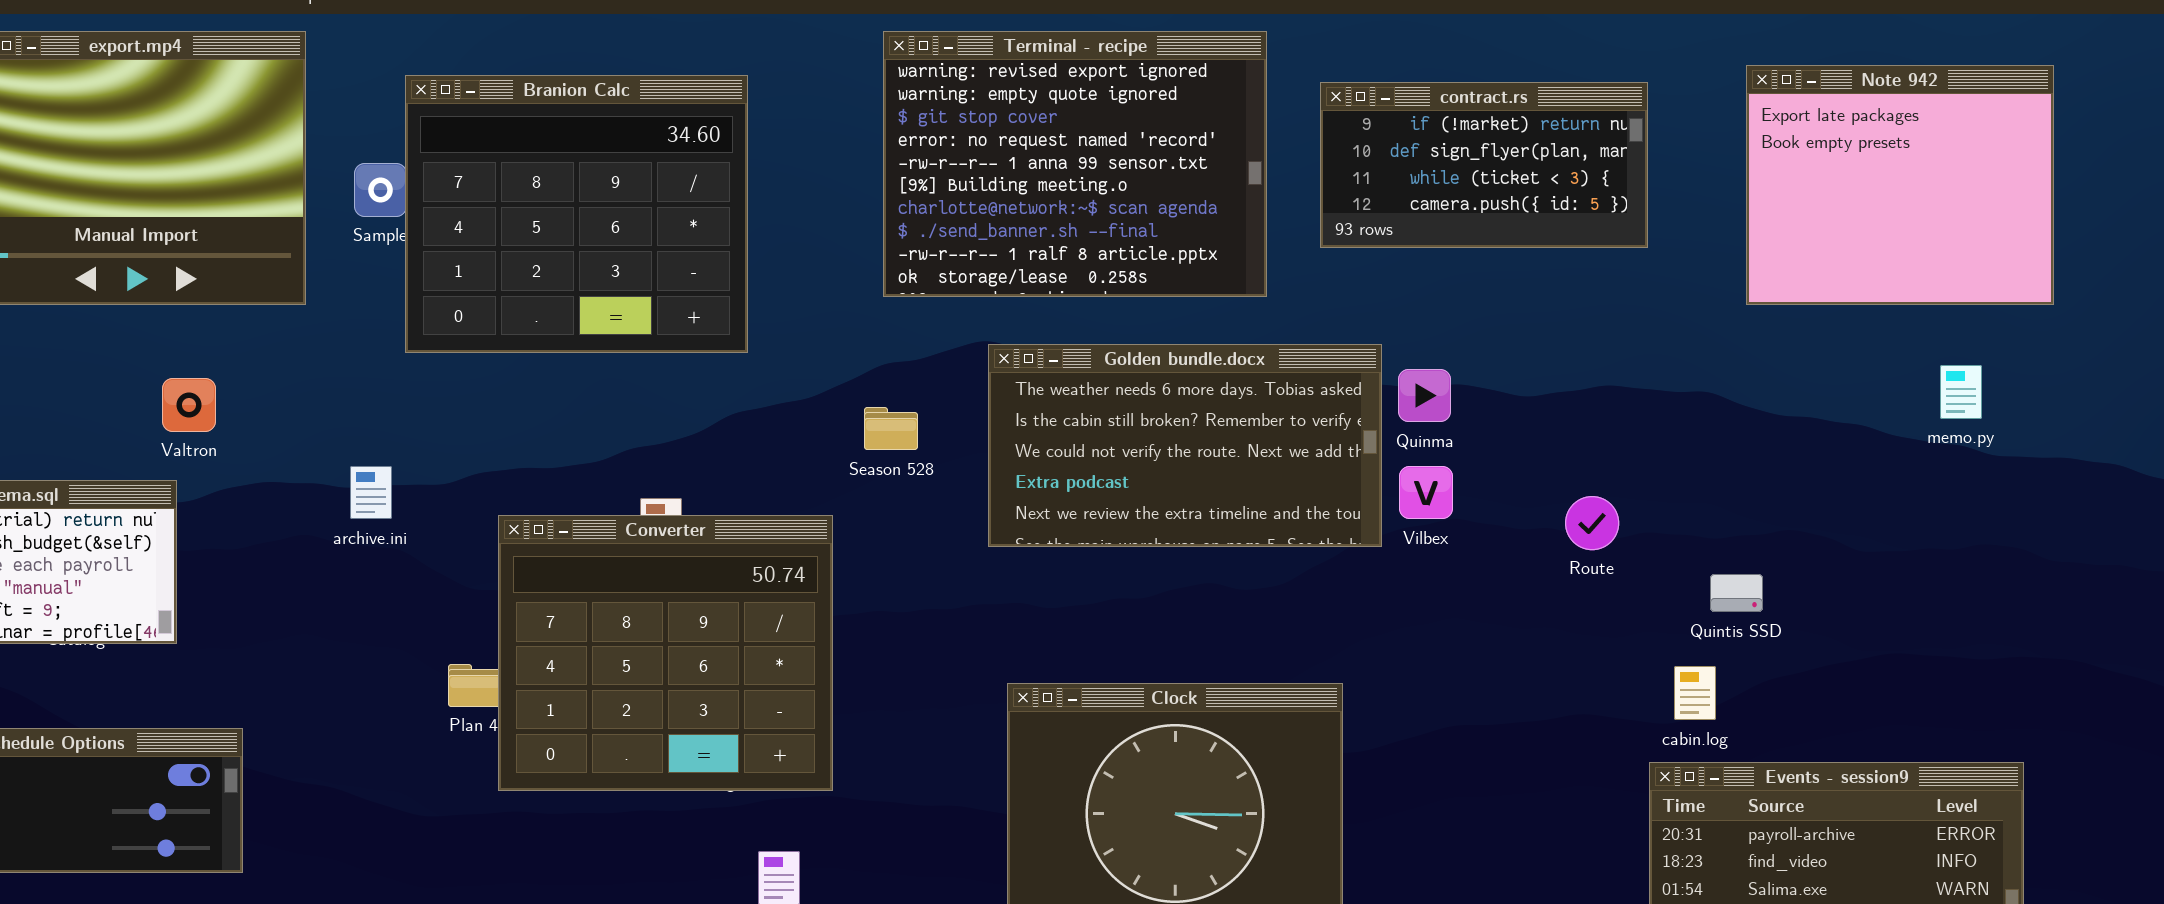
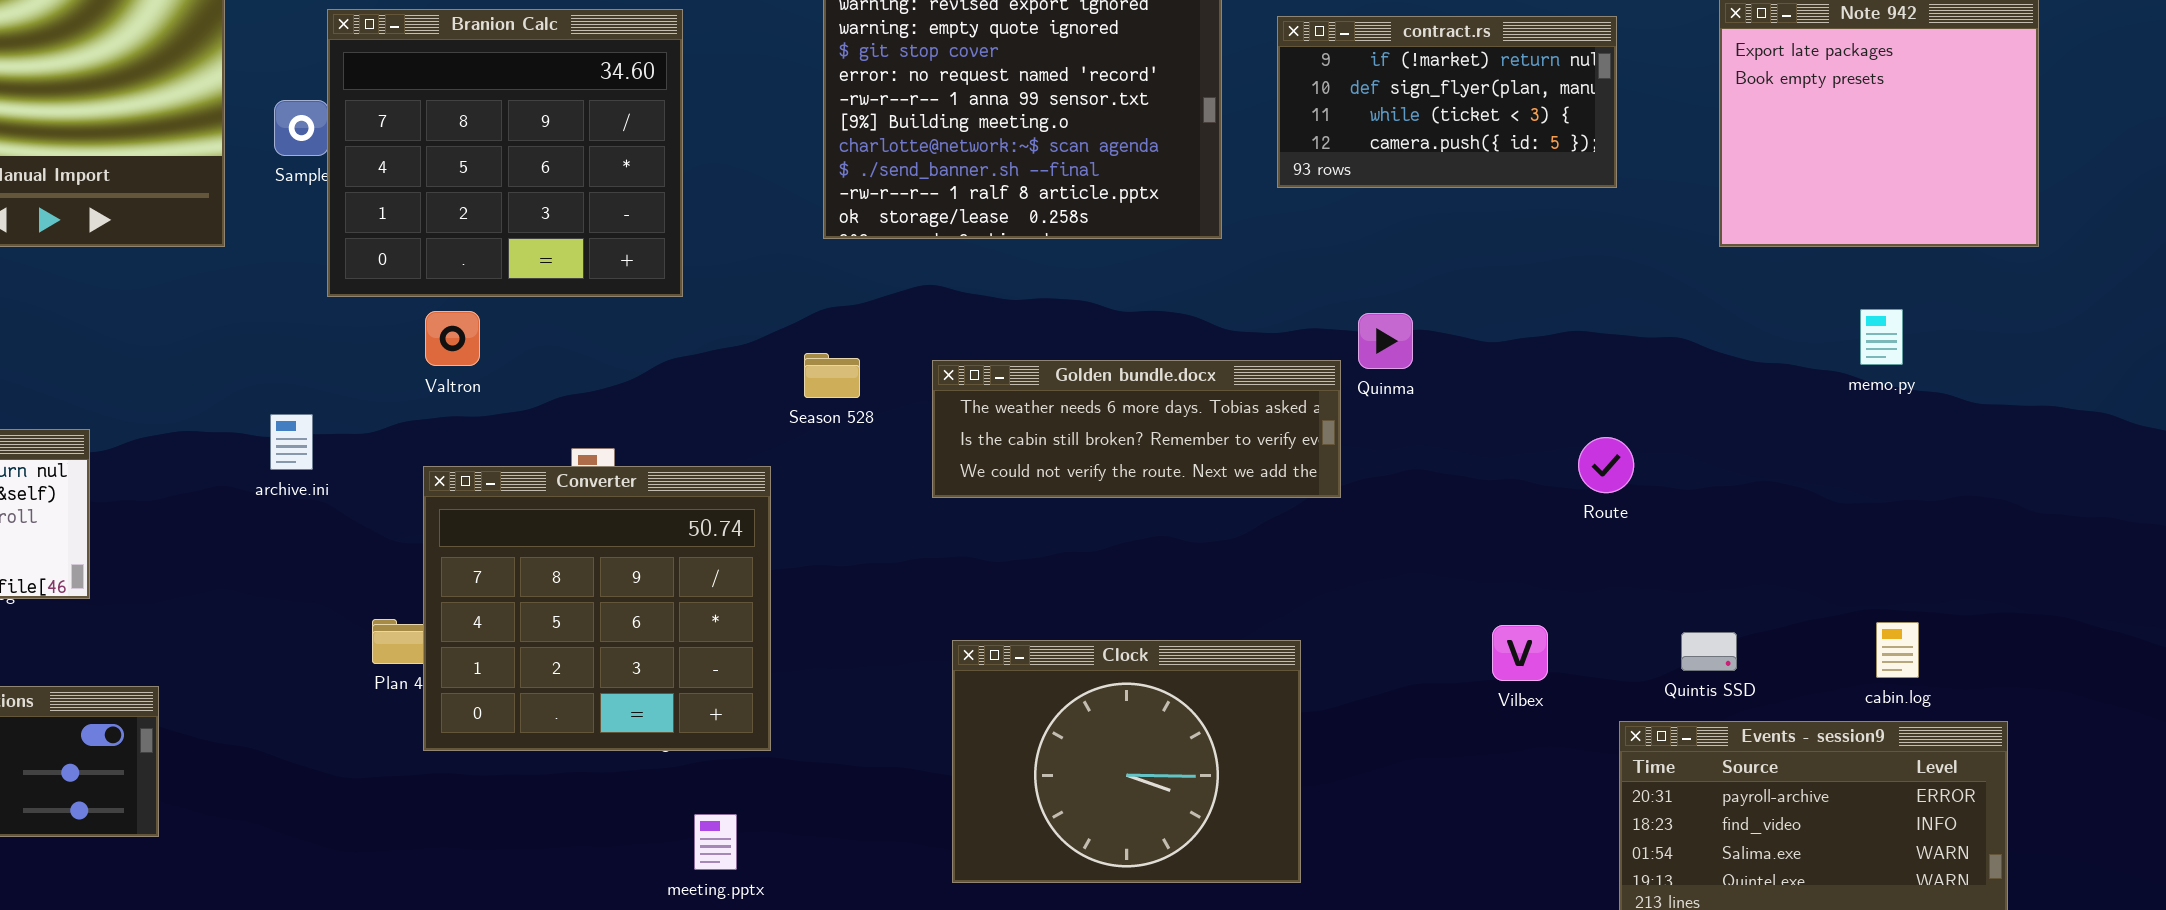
Golden bundle.docx: [988,344,1382,547] -> [932,360,1341,498], resized
memo.py: [1940,365,1982,419] -> [1860,309,1903,365], moved
Valtron: [162,378,216,432] -> [425,311,480,366], moved
Vilbex: [1399,466,1453,519] -> [1492,625,1548,681], moved
Route: [1565,496,1619,550] -> [1578,437,1634,493], moved
Quintis SSD: [1710,574,1763,612] -> [1681,632,1737,671], moved
cabin.log: [1674,666,1716,720] -> [1876,622,1919,678], moved

